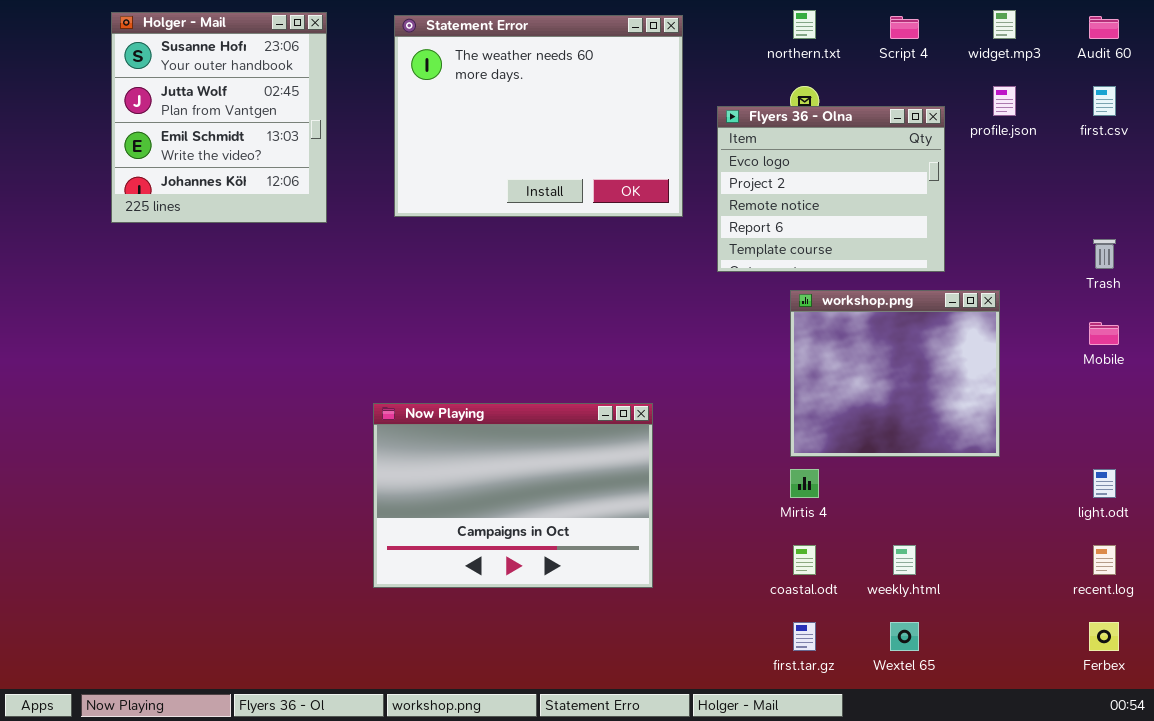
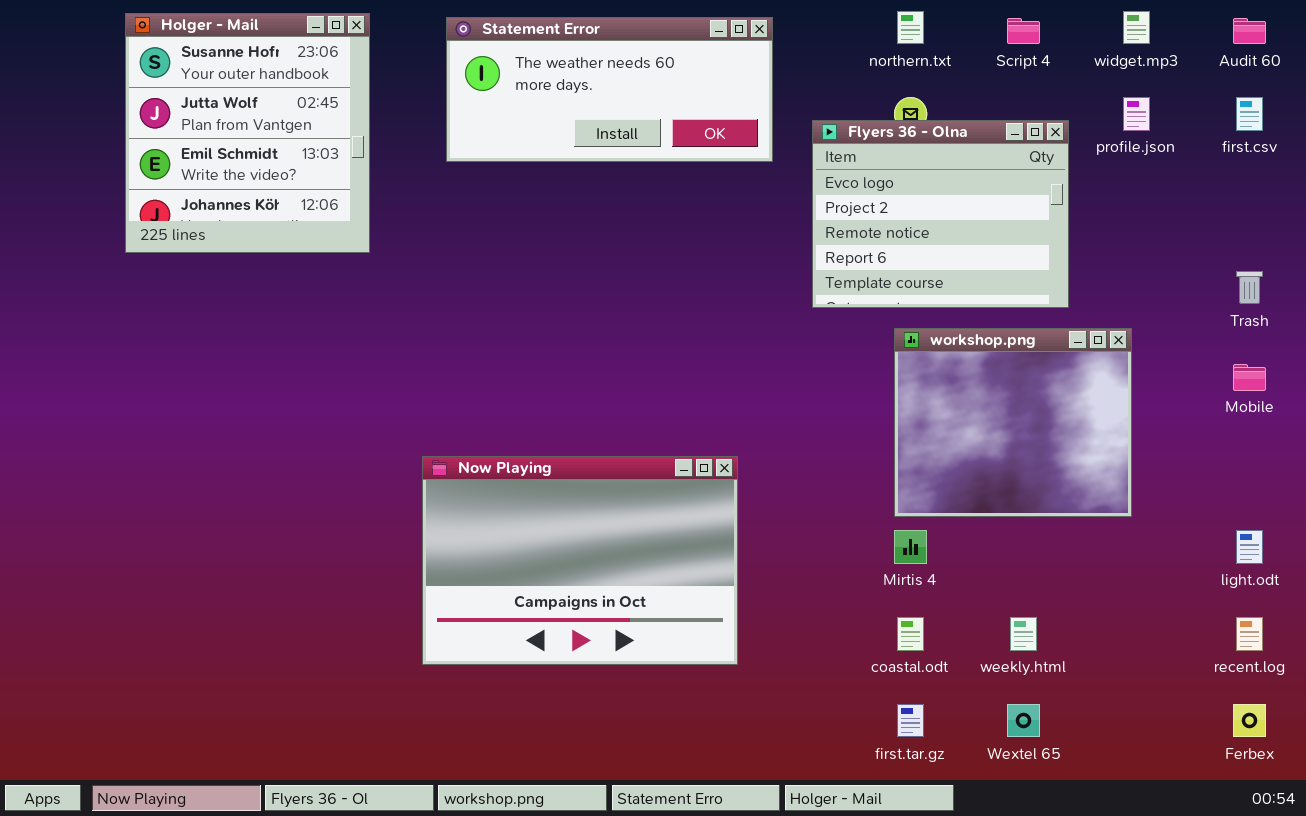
Statement Error: [394,15,683,217] -> [446,17,773,162], resized

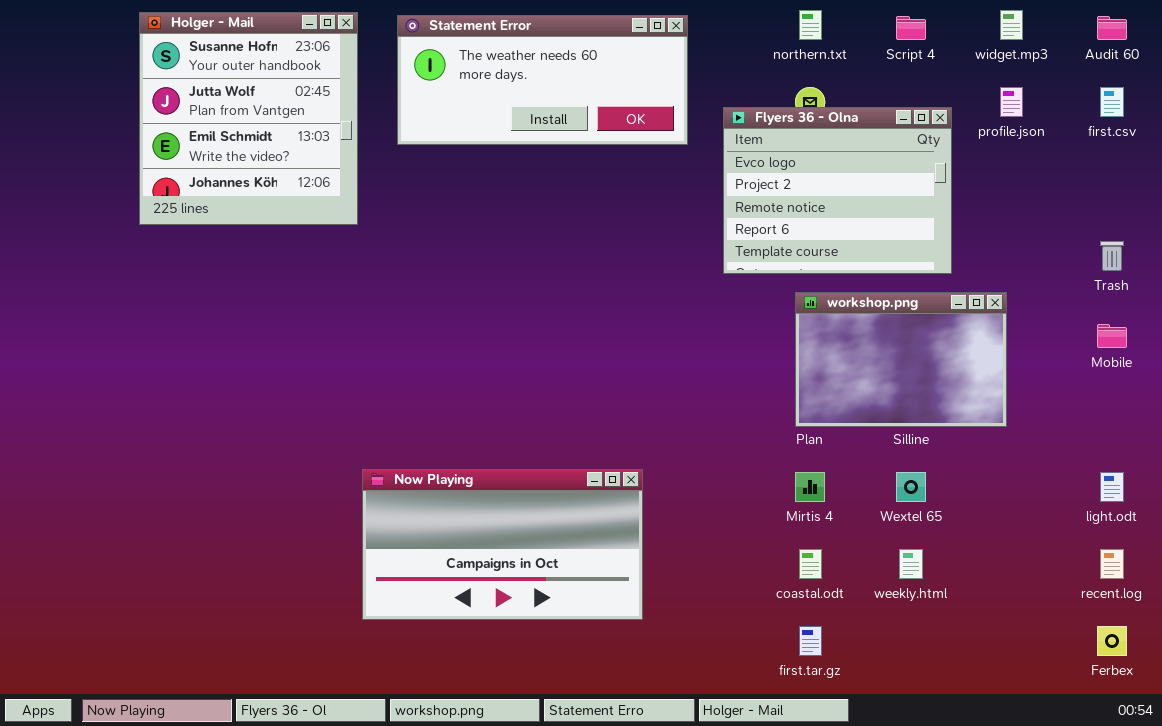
Holger - Mail: [125,13,370,253] -> [139,12,358,225], moved
workshop.png: [894,328,1132,517] -> [795,292,1007,427], resized
Now Playing: [422,456,738,665] -> [362,469,643,620], moved, resized
Wextel 65: [1007,704,1040,737] -> [896,472,926,502], moved

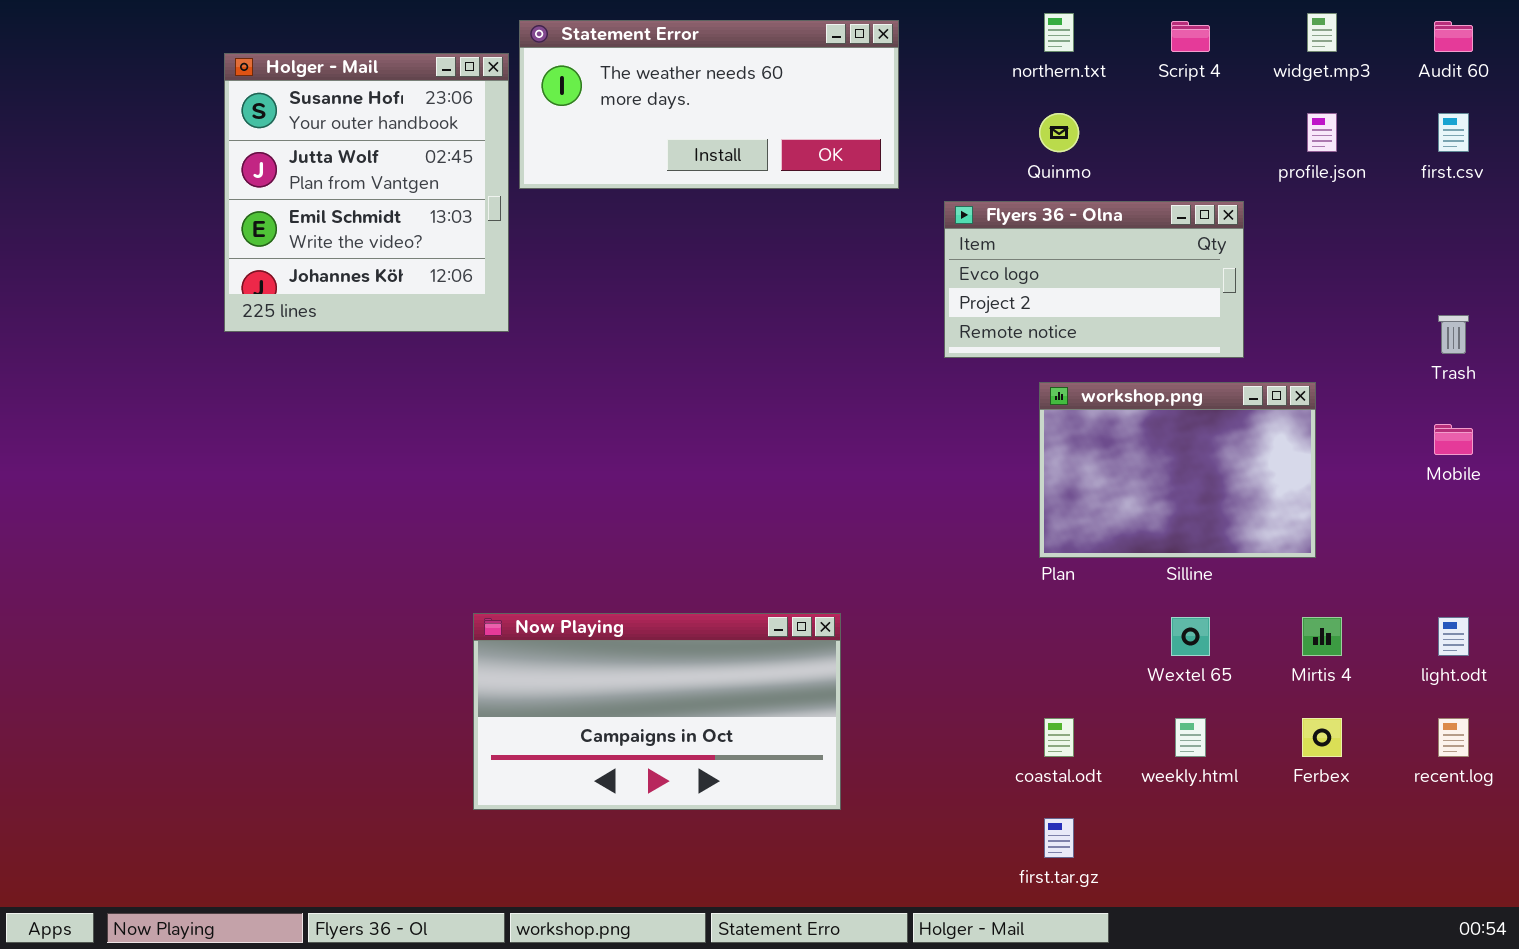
Holger - Mail: [139,12,358,225] -> [224,53,509,332], moved
Flyers 36 - Olna: [723,107,952,274] -> [944,201,1244,358], resized
Mirtis 4: [795,472,825,502] -> [1302,617,1342,656], moved
Ferbex: [1097,626,1127,656] -> [1302,718,1342,757], moved

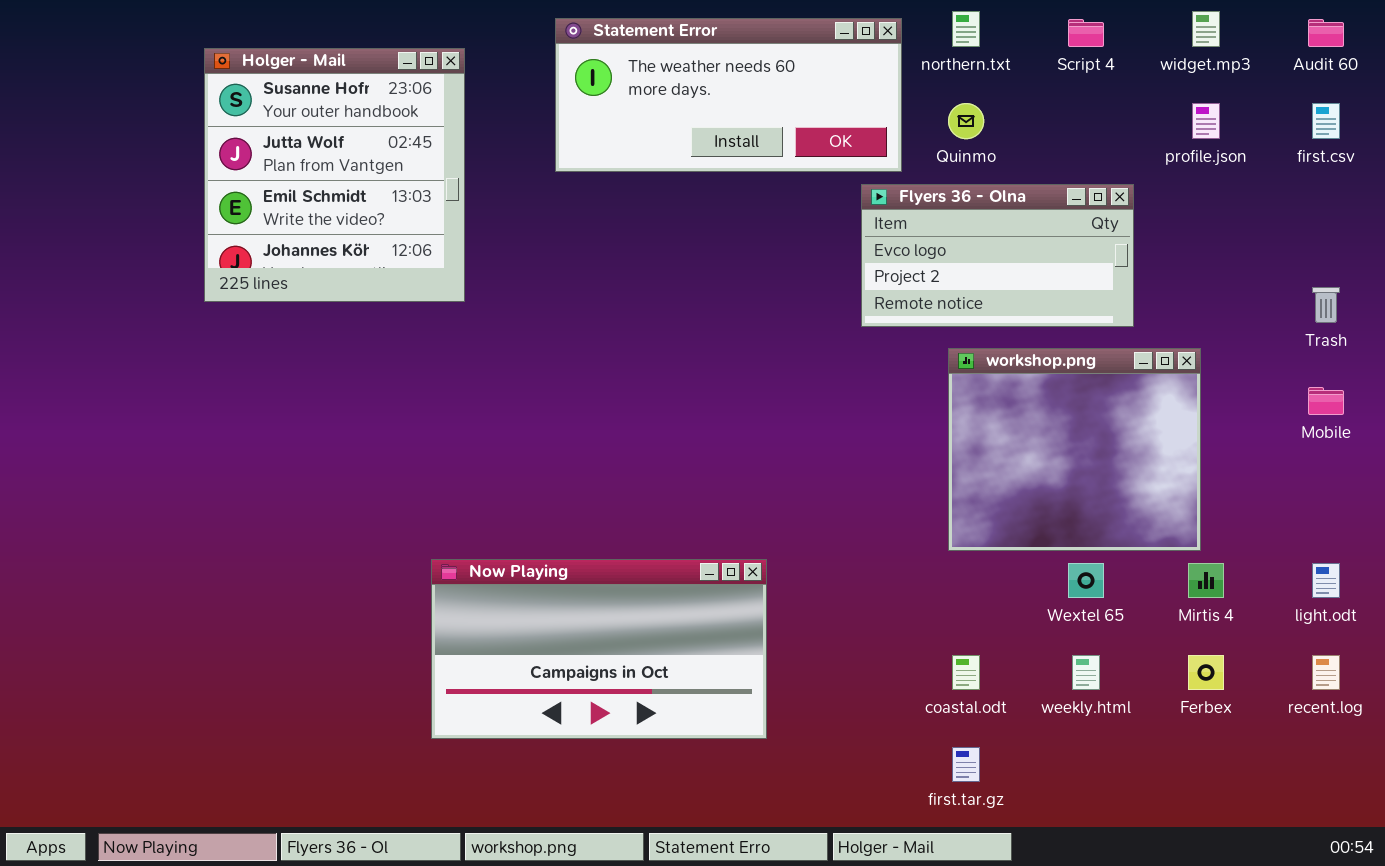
Statement Error: [519,20,899,189] -> [555,18,902,172], moved
workshop.png: [1039,382,1316,558] -> [948,348,1201,551], resized

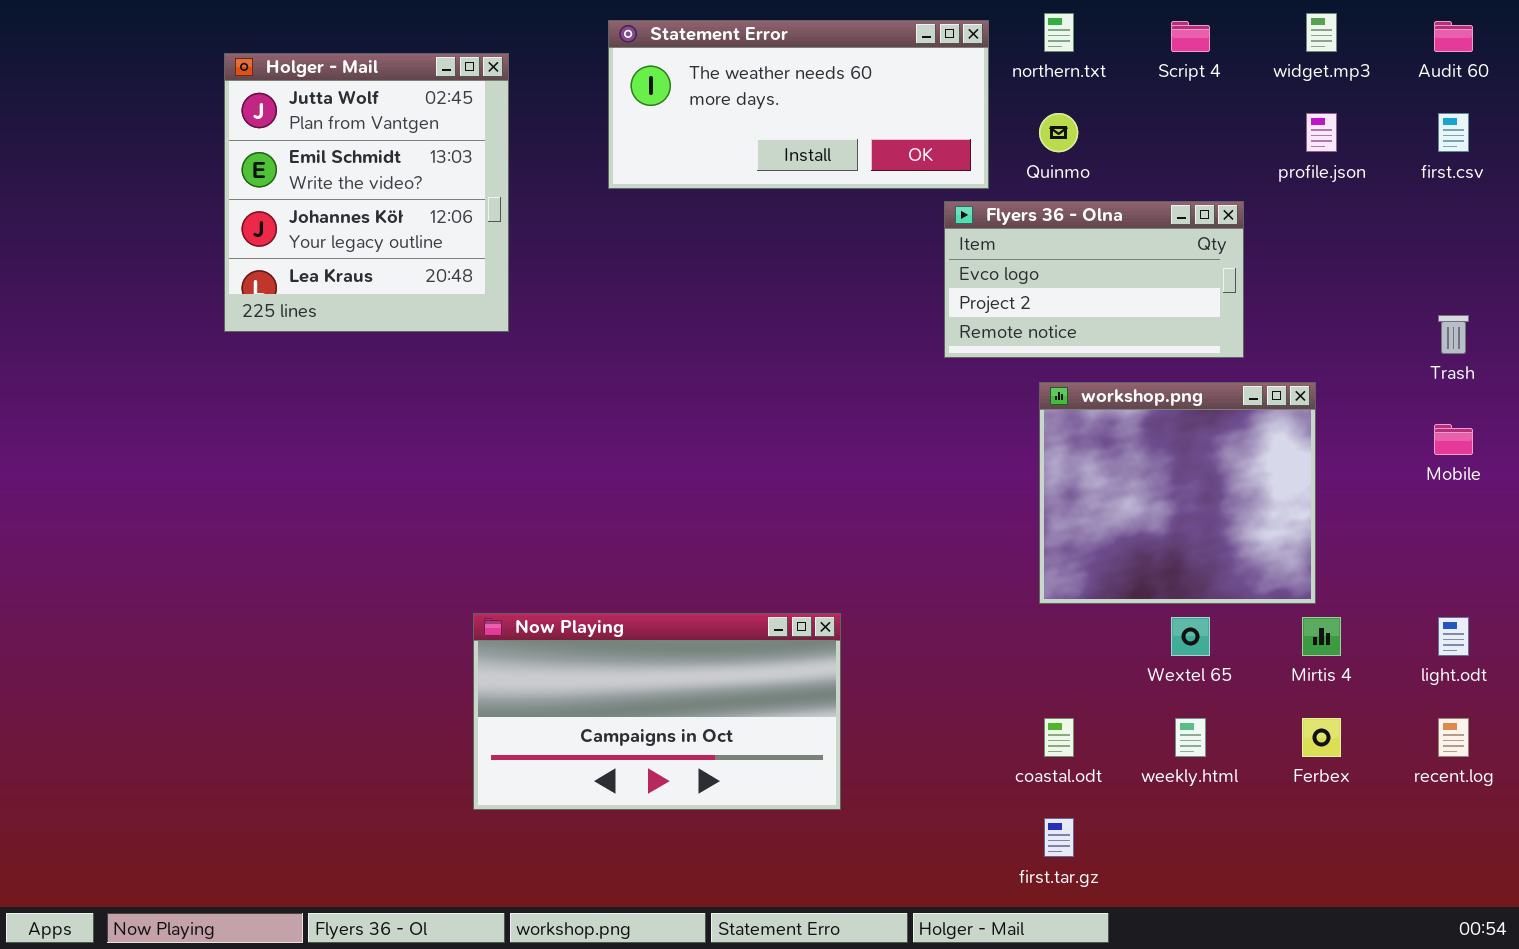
Holger - Mail: [204,48,465,302] -> [224,53,509,332], scrolled down 1 row

